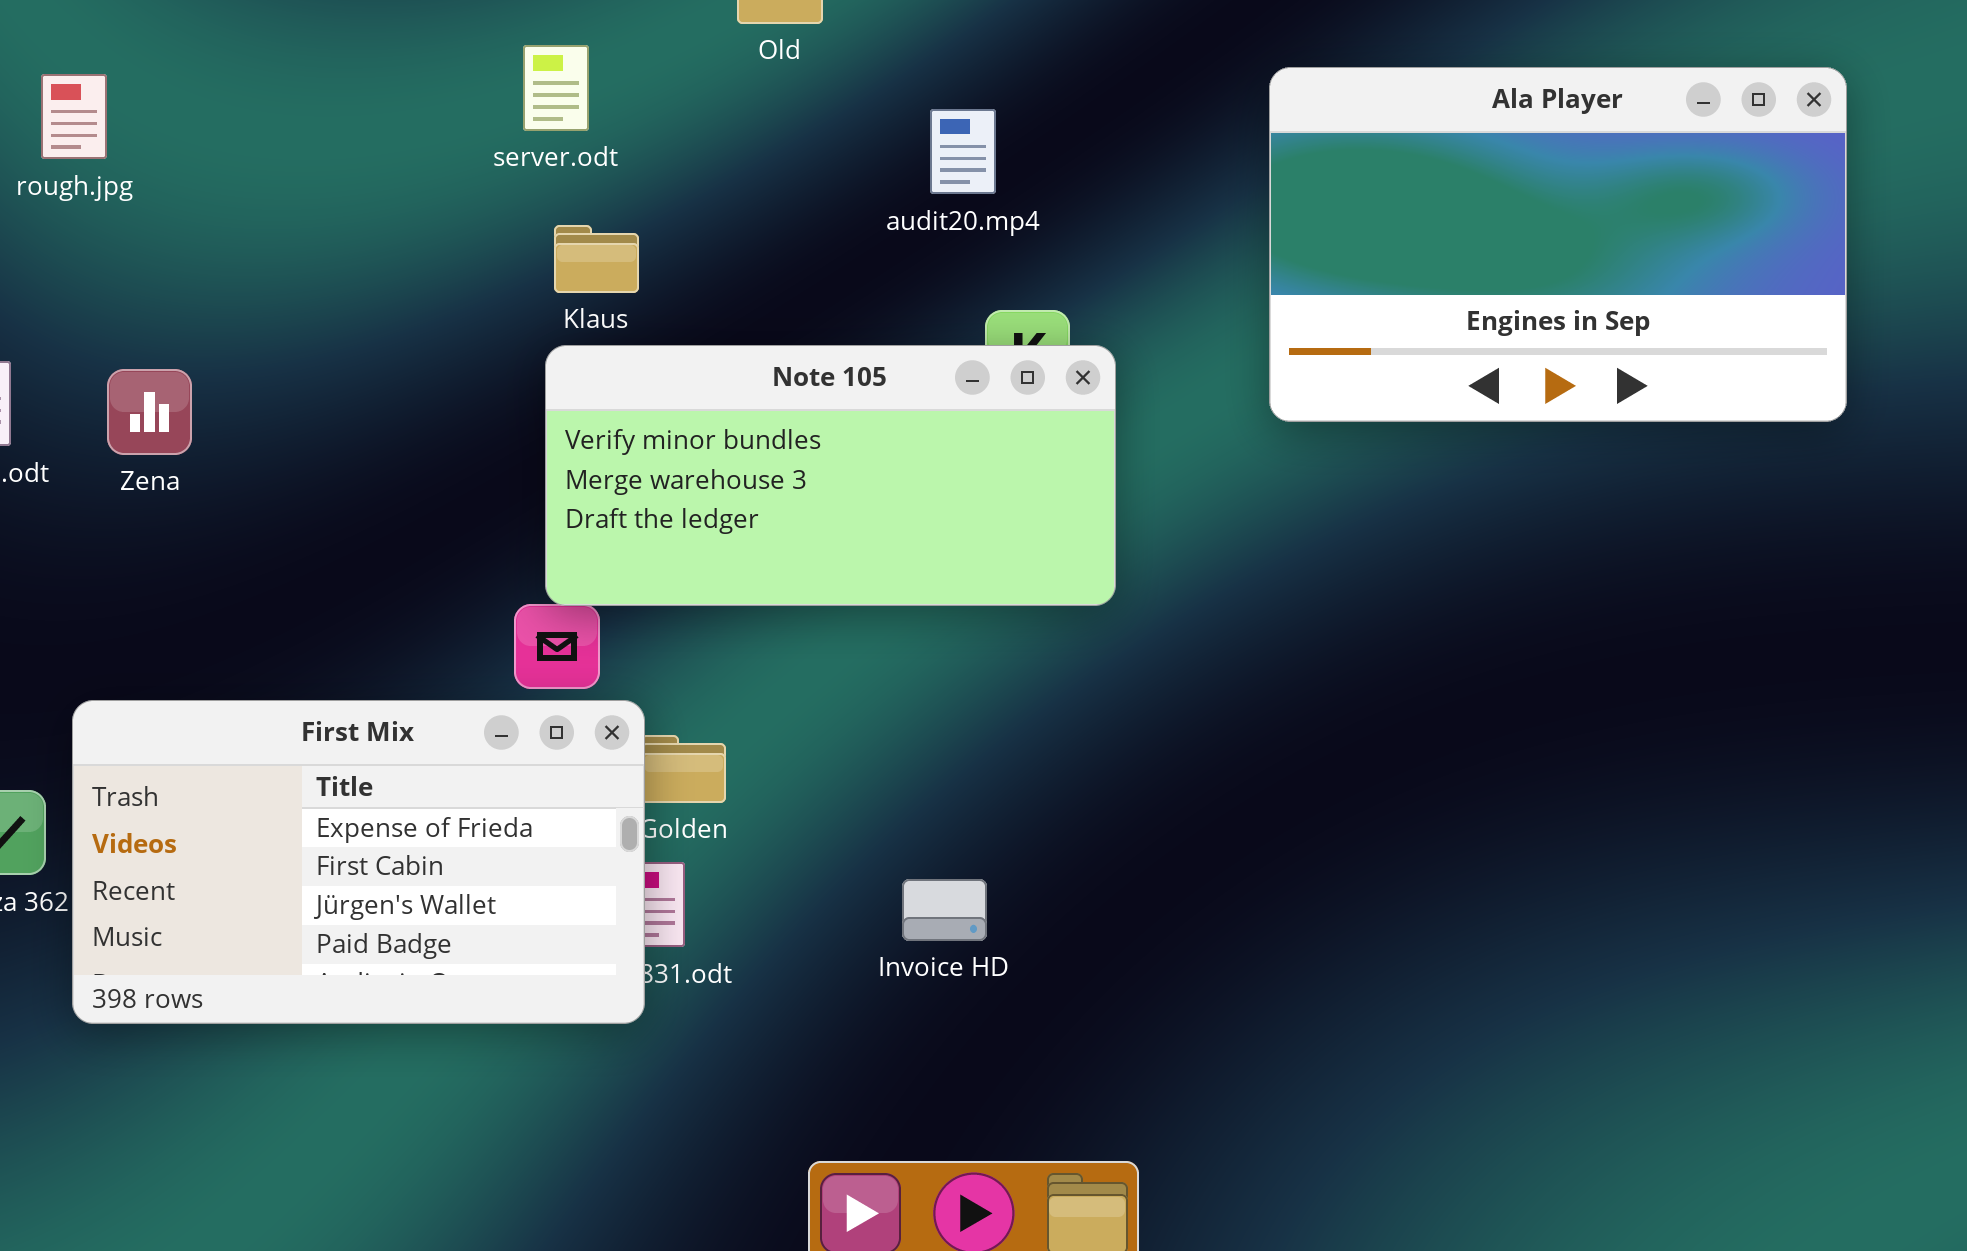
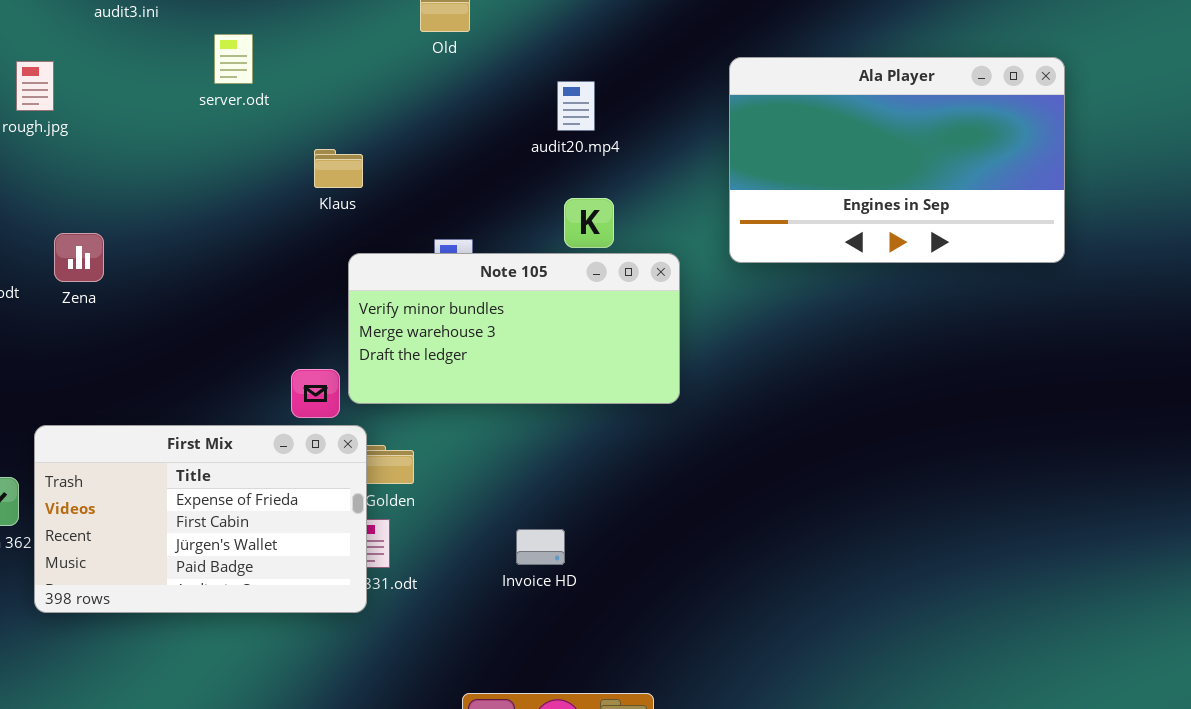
server.odt: [523,45,589,131] -> [214,34,253,84], moved
audit20.mp4: [930,109,996,194] -> [557,81,595,131], moved
Note 105: [545,345,1116,606] -> [348,253,680,404], moved

